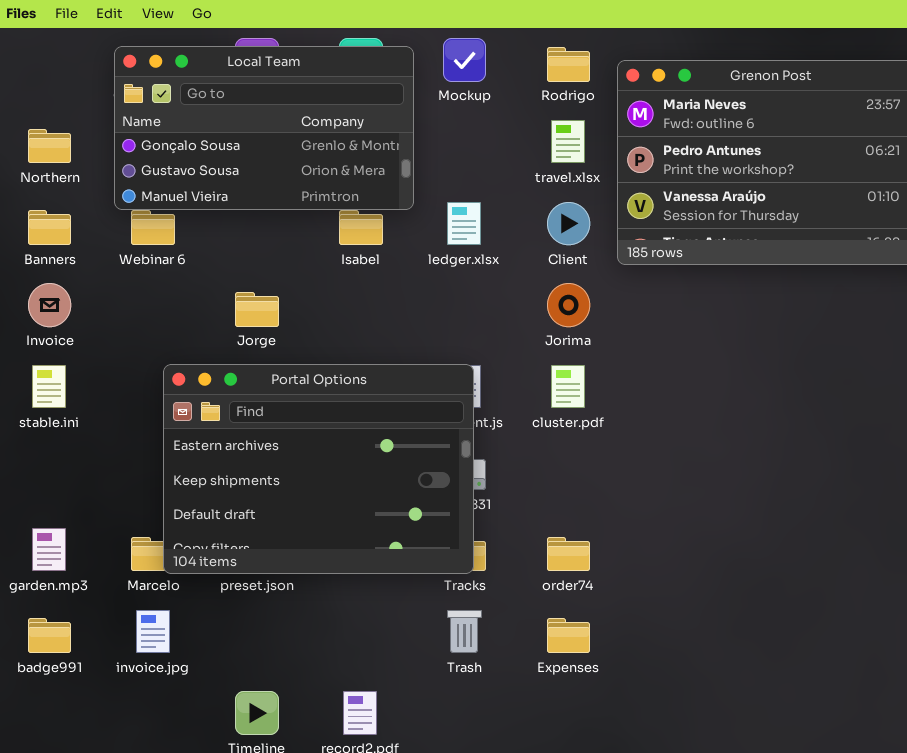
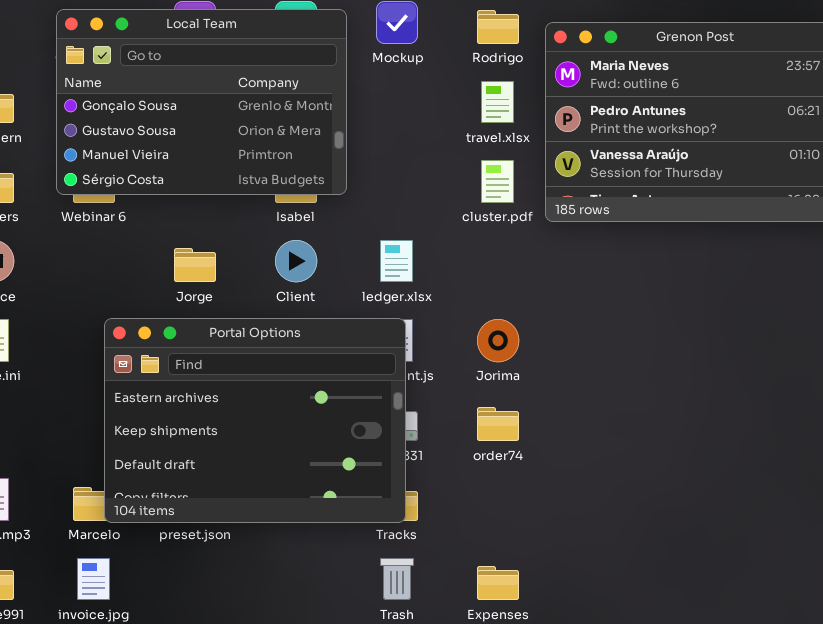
Local Team: [114,46,414,210] -> [56,9,347,195], resized
ledger.xlsx: [447,202,481,245] -> [380,240,413,282], moved
Client: [547,202,590,245] -> [275,240,317,282], moved
Jorima: [547,283,590,327] -> [477,319,519,362], moved
cluster.pdf: [551,365,585,408] -> [481,160,514,203], moved
order74: [547,537,590,571] -> [477,407,519,441], moved

